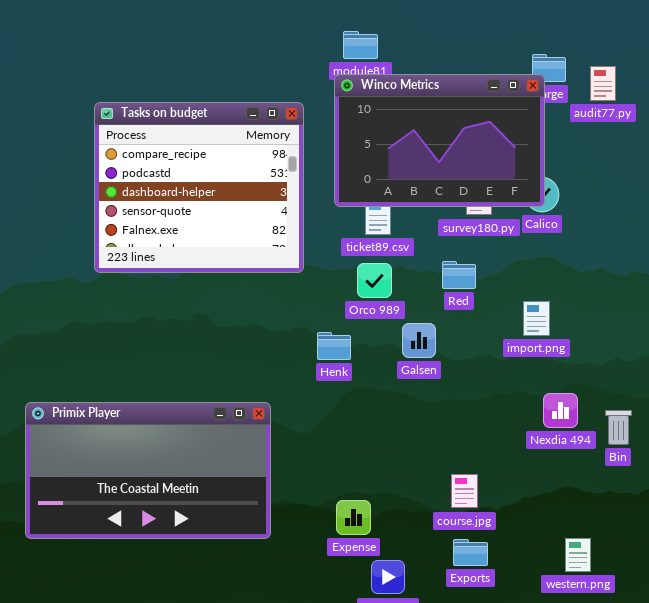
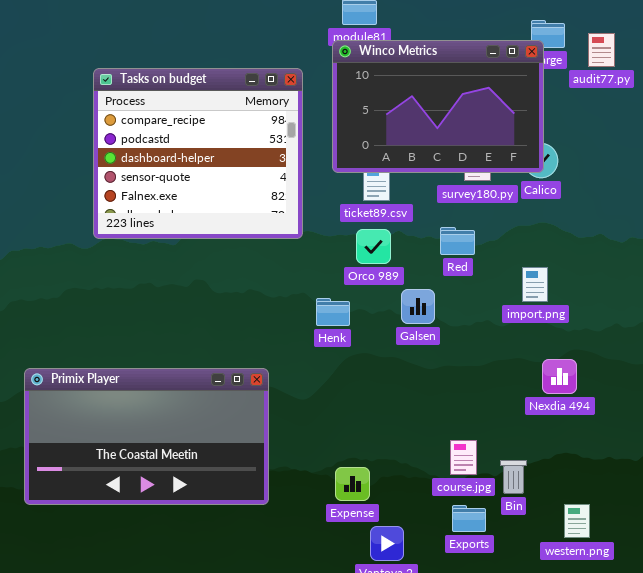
Bin: [605,410,632,445] -> [500,460,527,494], moved

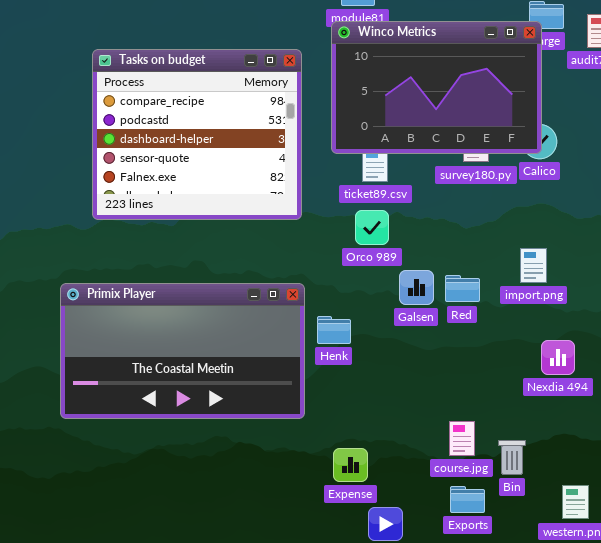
Red: [440,227,475,255] -> [445,275,480,302], moved
Henk: [316,298,350,326] -> [317,316,351,344], moved
Primix Player: [24,368,269,505] -> [60,283,305,419], moved

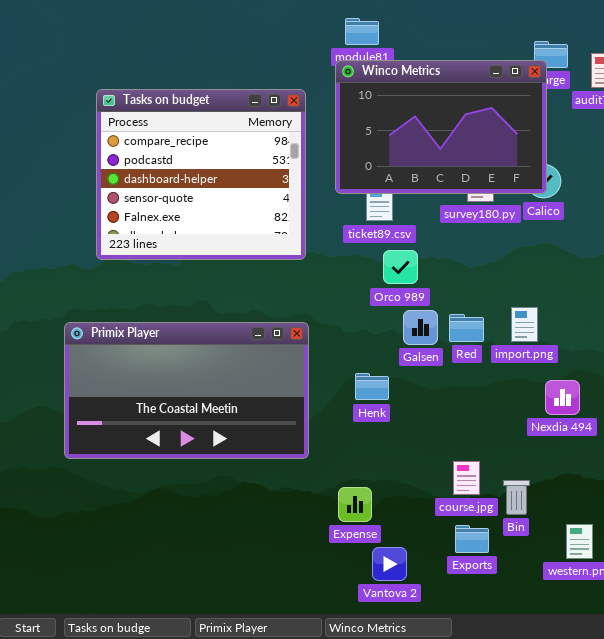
Orco 989: [355,210,389,245] -> [383,250,418,284], moved
import.png: [520,248,547,283] -> [511,307,538,342], moved
Henk: [317,316,351,344] -> [355,373,389,400], moved

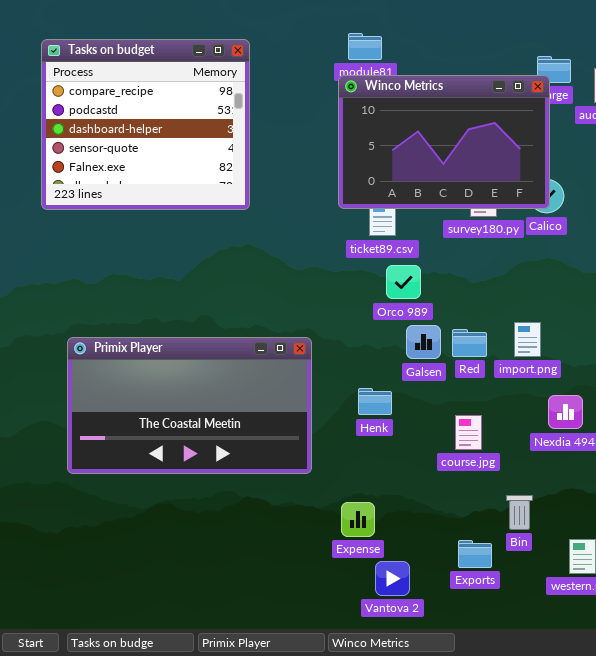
Tasks on budget: [96,89,306,260] -> [41,39,250,210], moved
course.jpg: [453,461,480,495] -> [455,415,482,450], moved

